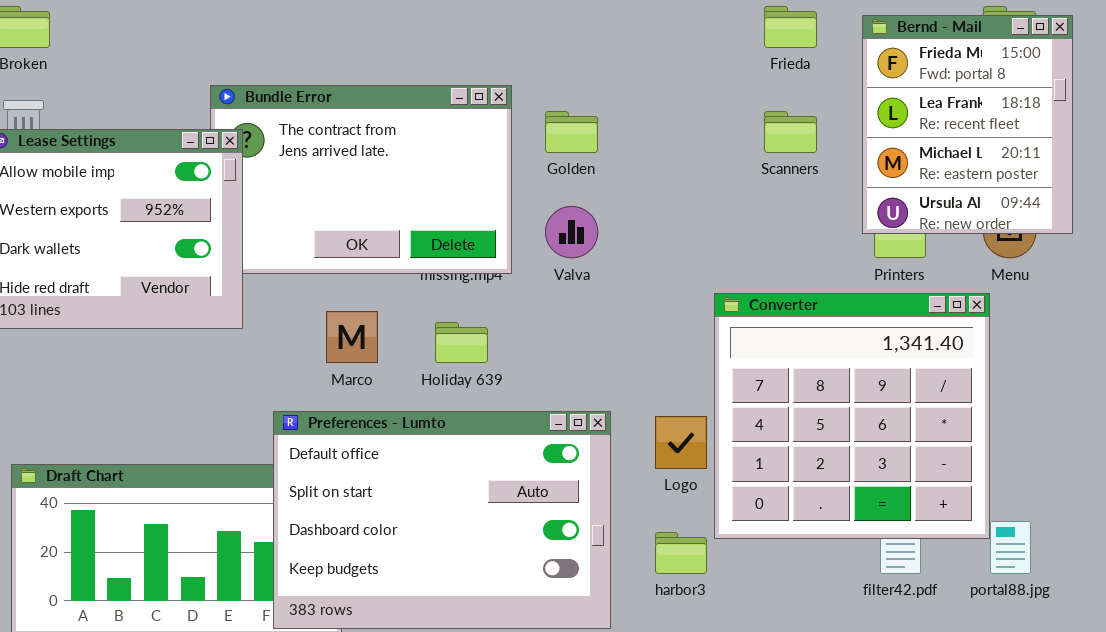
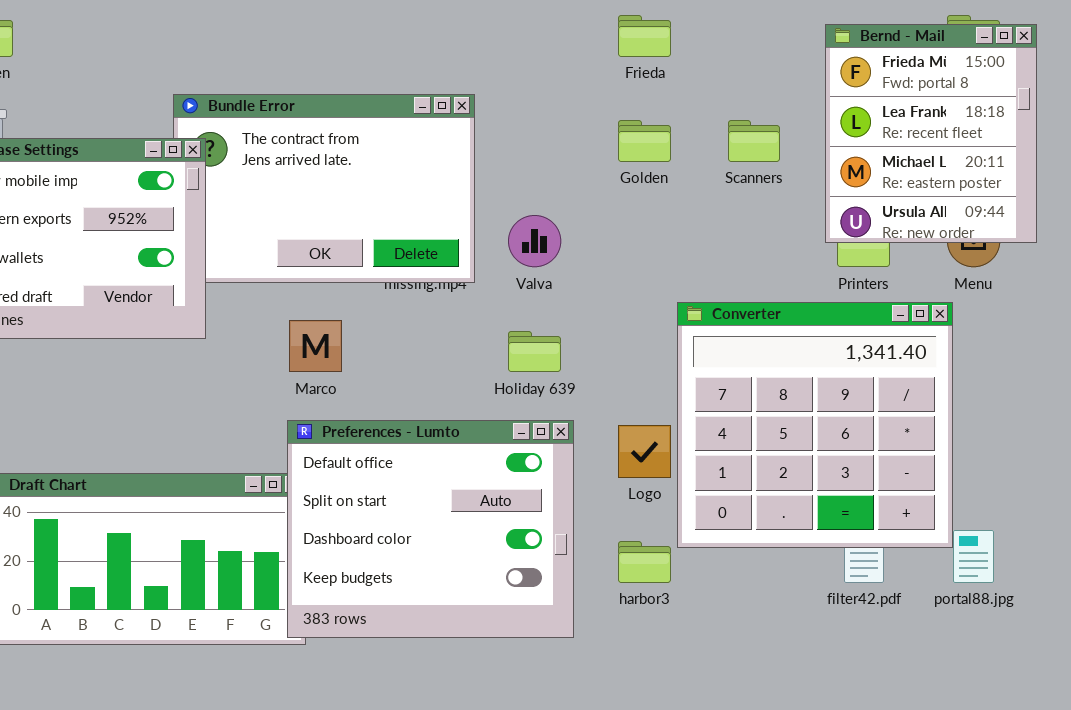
Frieda: [764,6,817,48] -> [618,15,671,57], moved
Golden: [545,111,598,153] -> [618,120,671,162], moved
Holiday 639: [435,322,488,363] -> [508,331,561,372], moved
Preferences - Lumto: [273,411,611,629] -> [287,420,574,638], resized

